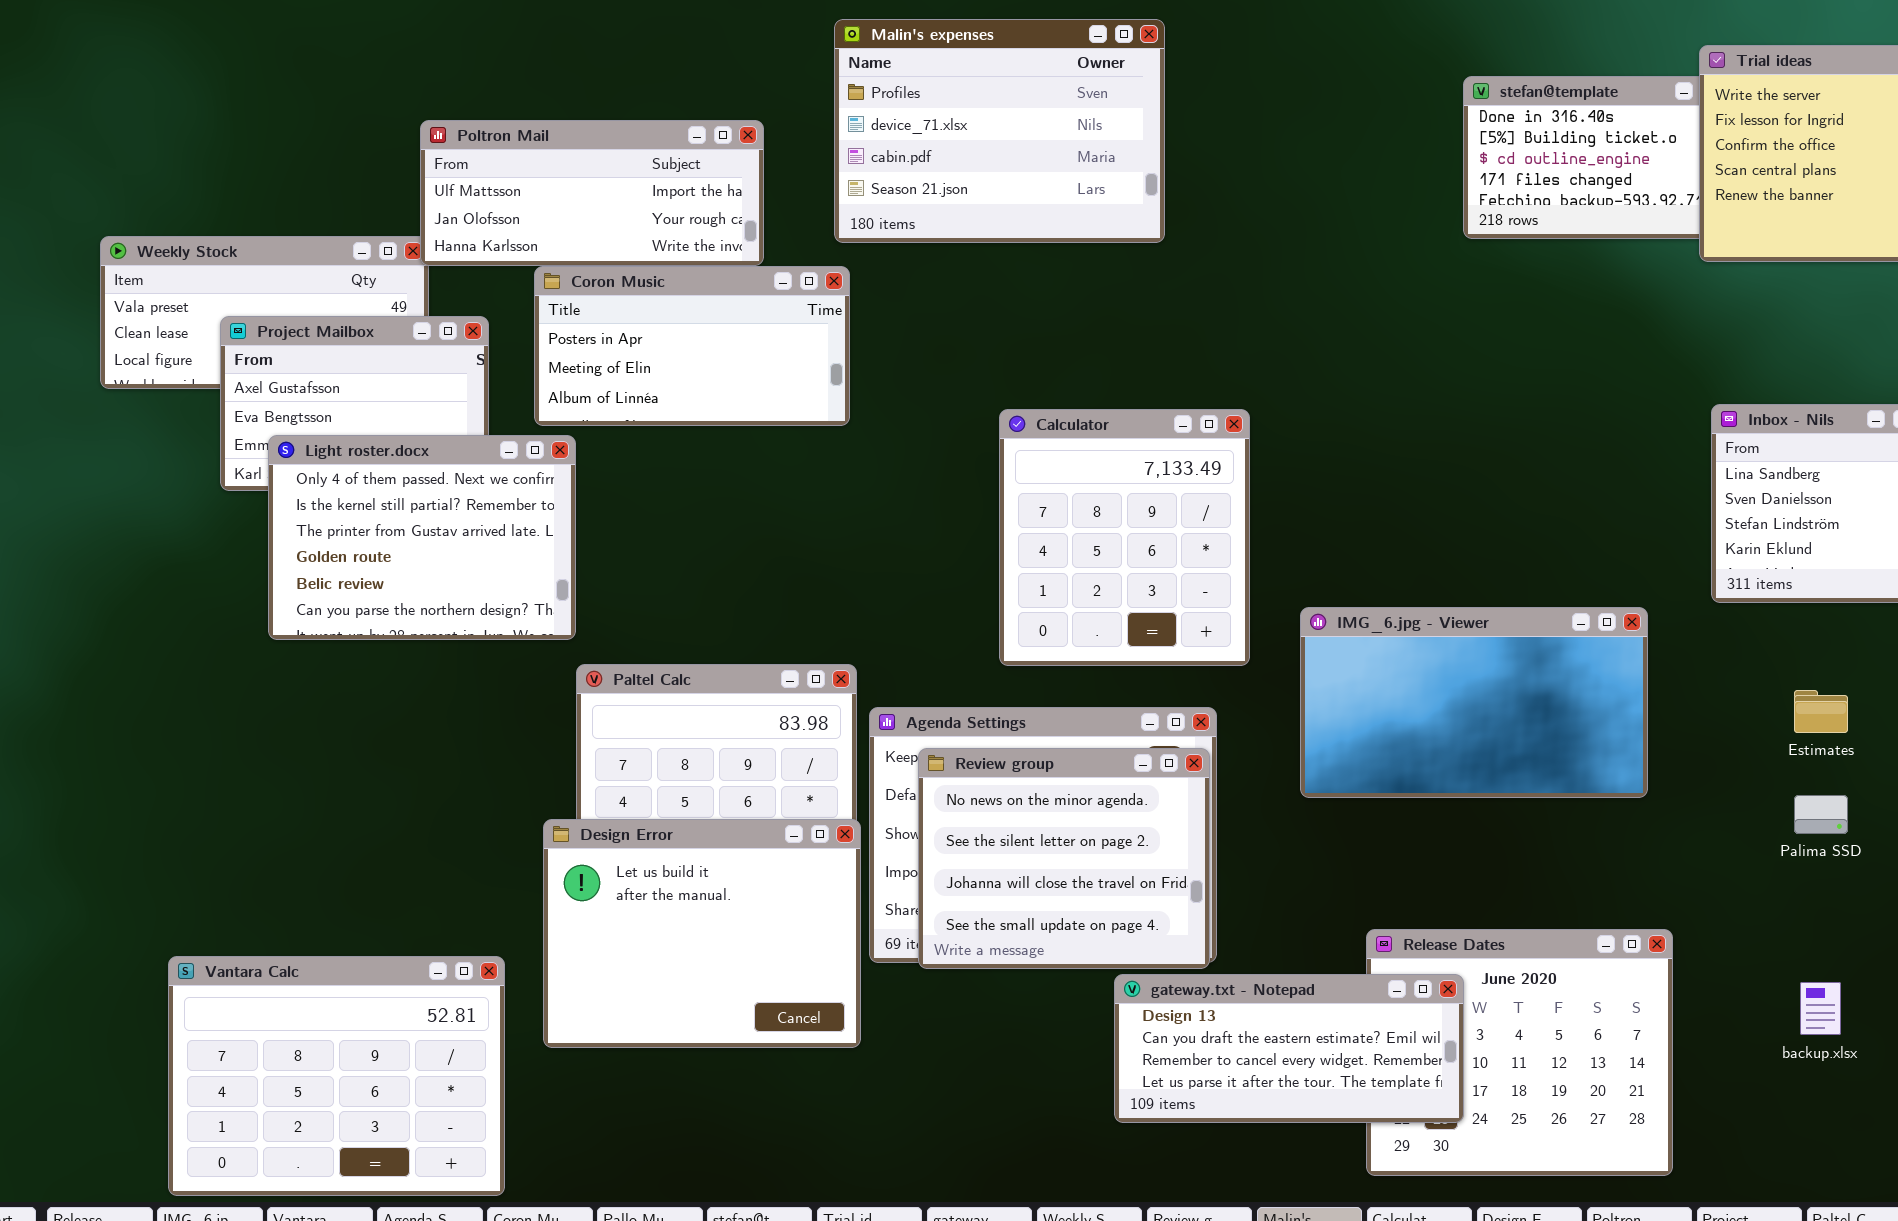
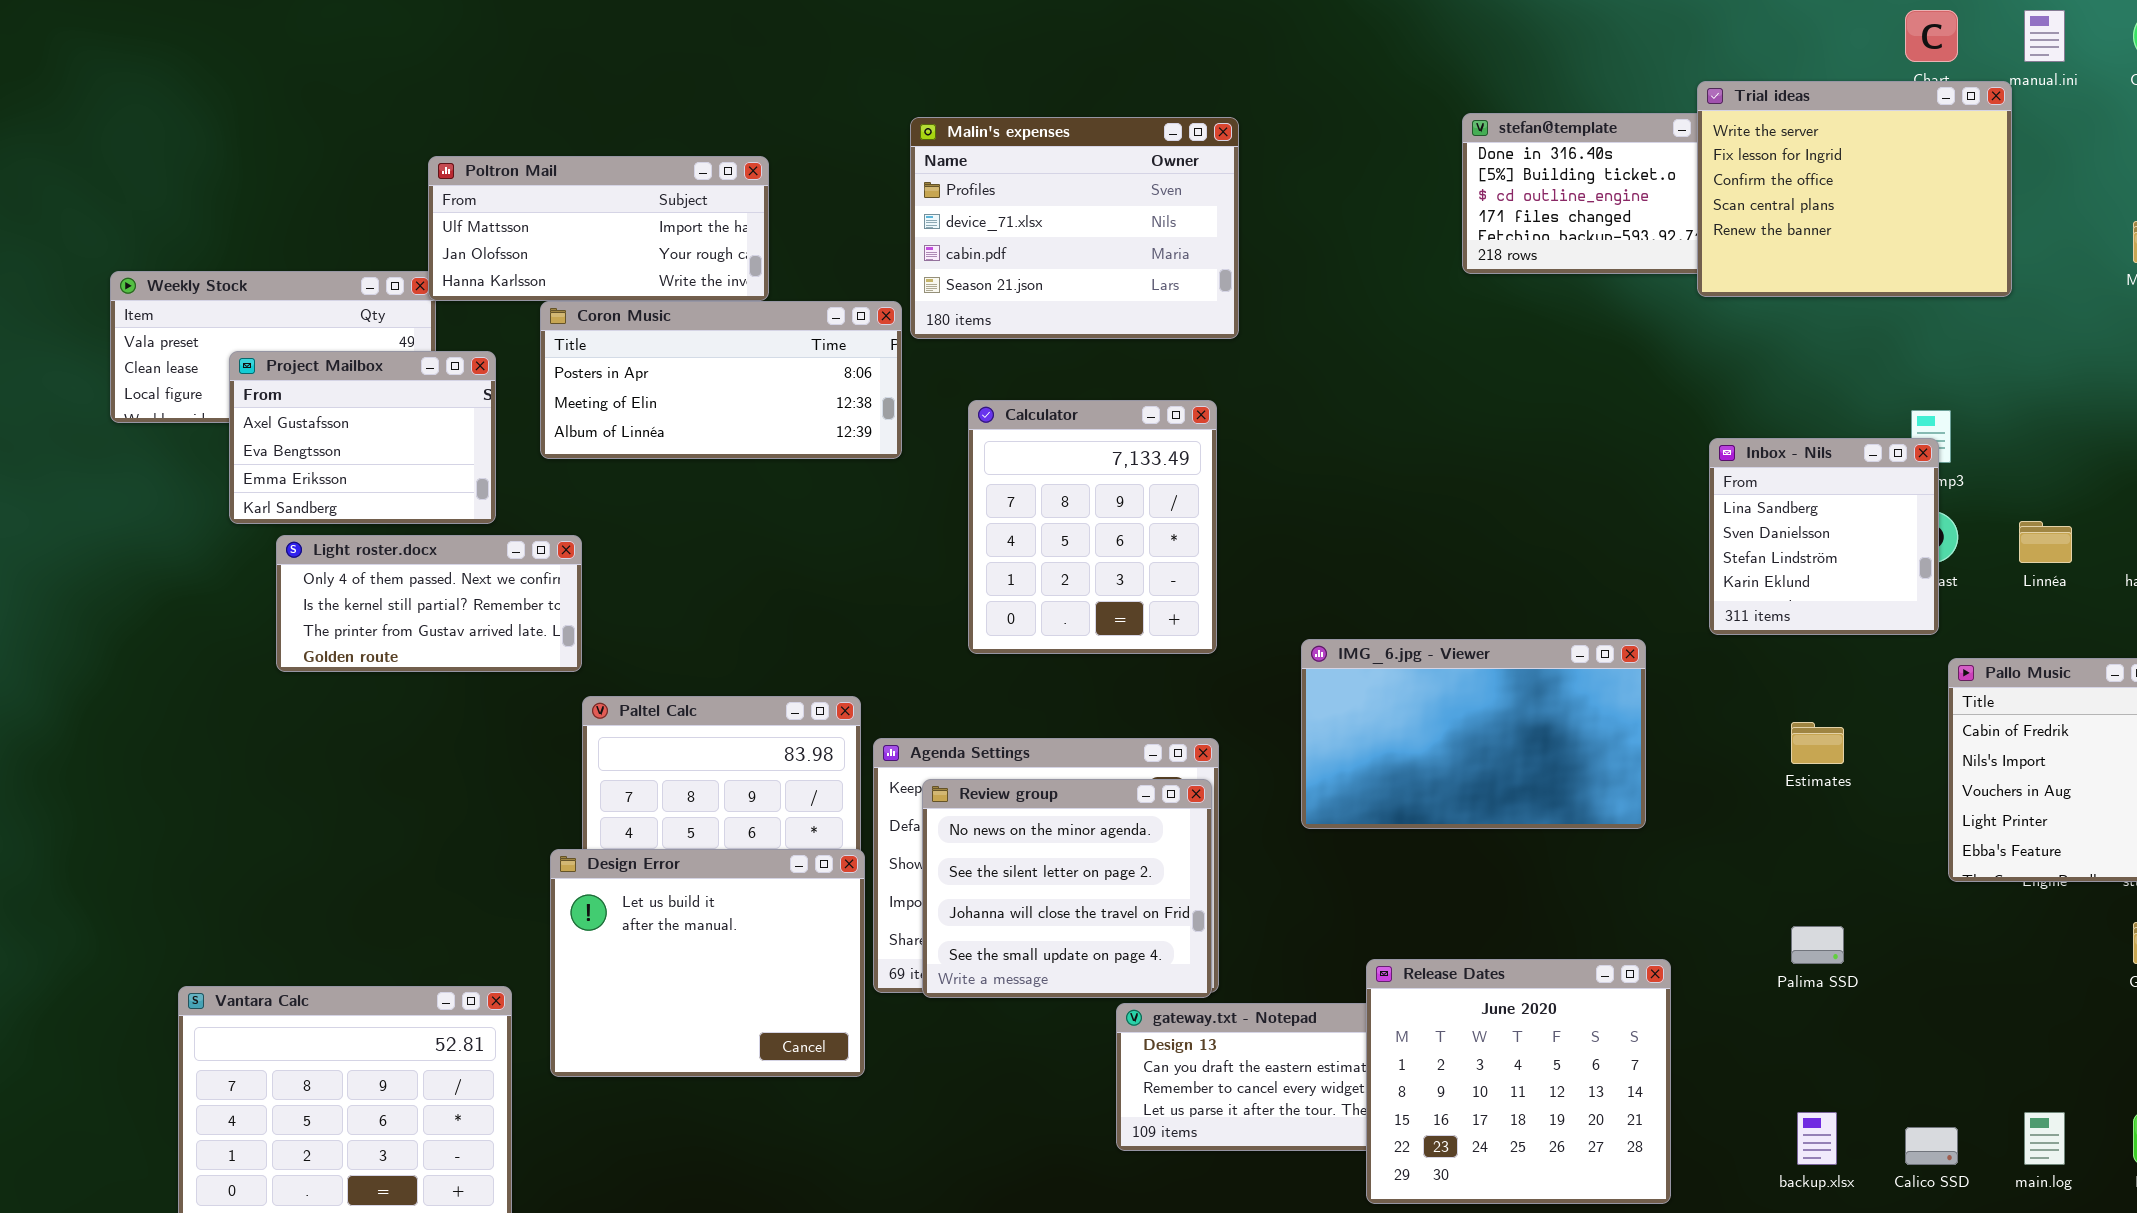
Malin's expenses: [834,19,1165,243] -> [910,117,1239,339], moved
Coron Music: [534,266,850,426] -> [540,301,902,459], resized
Calculator: [999,409,1250,666] -> [968,400,1217,654], moved
Light roster.docx: [268,435,576,640] -> [276,535,582,672], resized
Palima SSD: [1794,795,1848,834] -> [1791,926,1844,964], moved
Release Dates: [1366,929,1673,1176] -> [1366,959,1671,1204], raised
backup.xlsx: [1800,982,1841,1035] -> [1797,1112,1837,1165], moved

